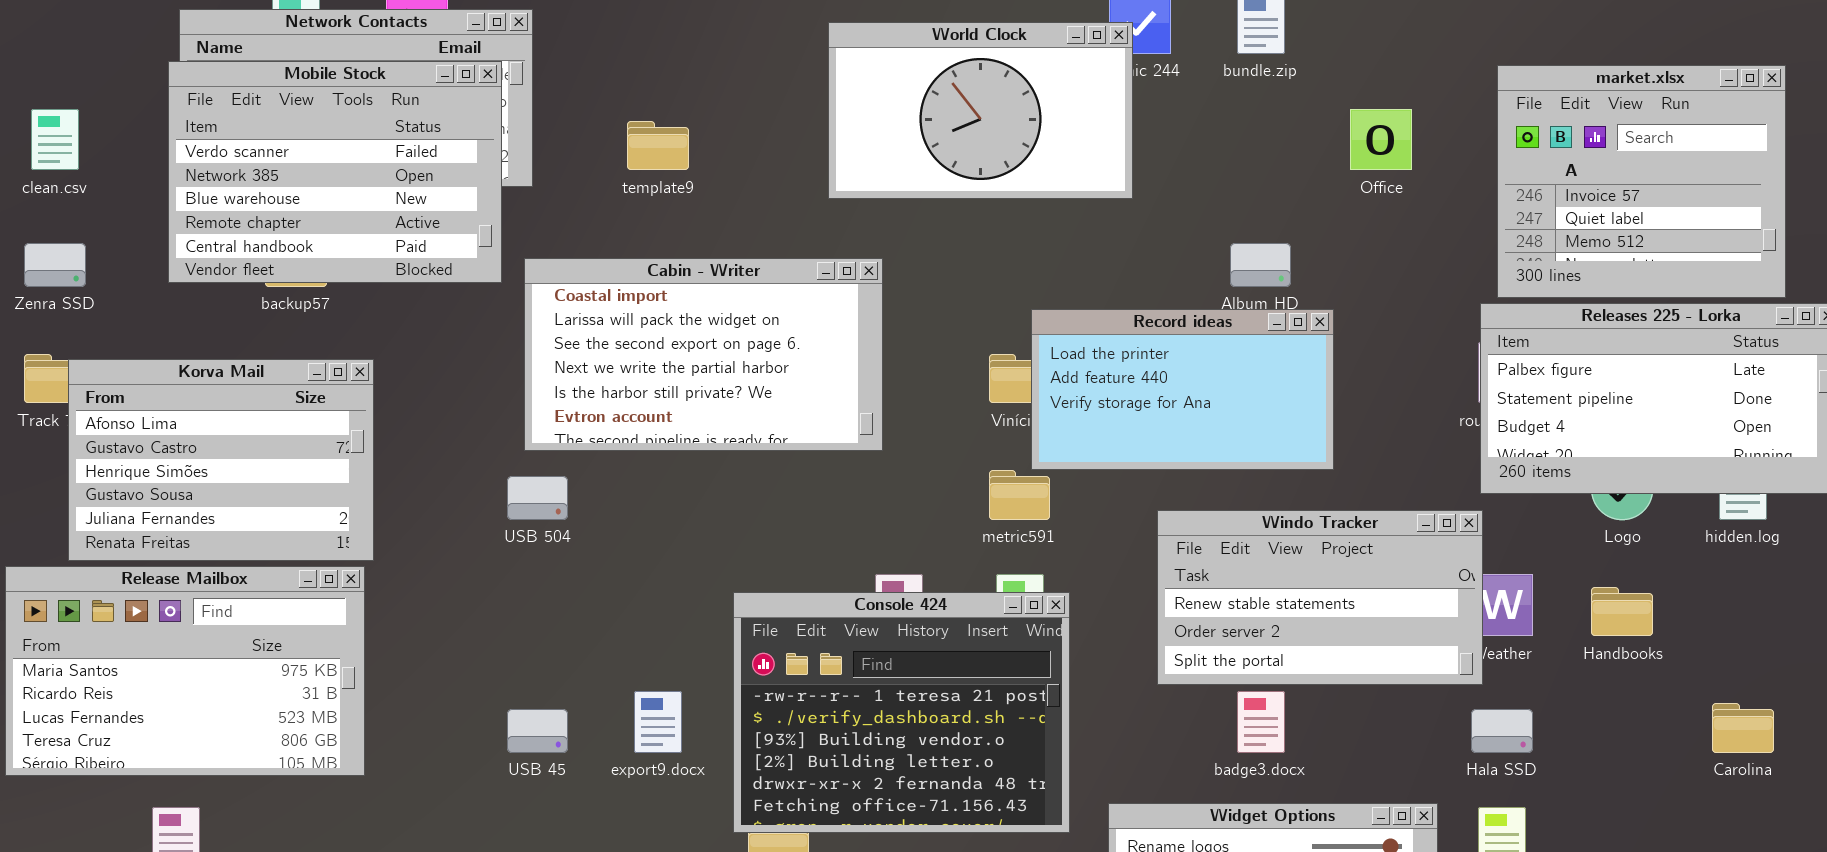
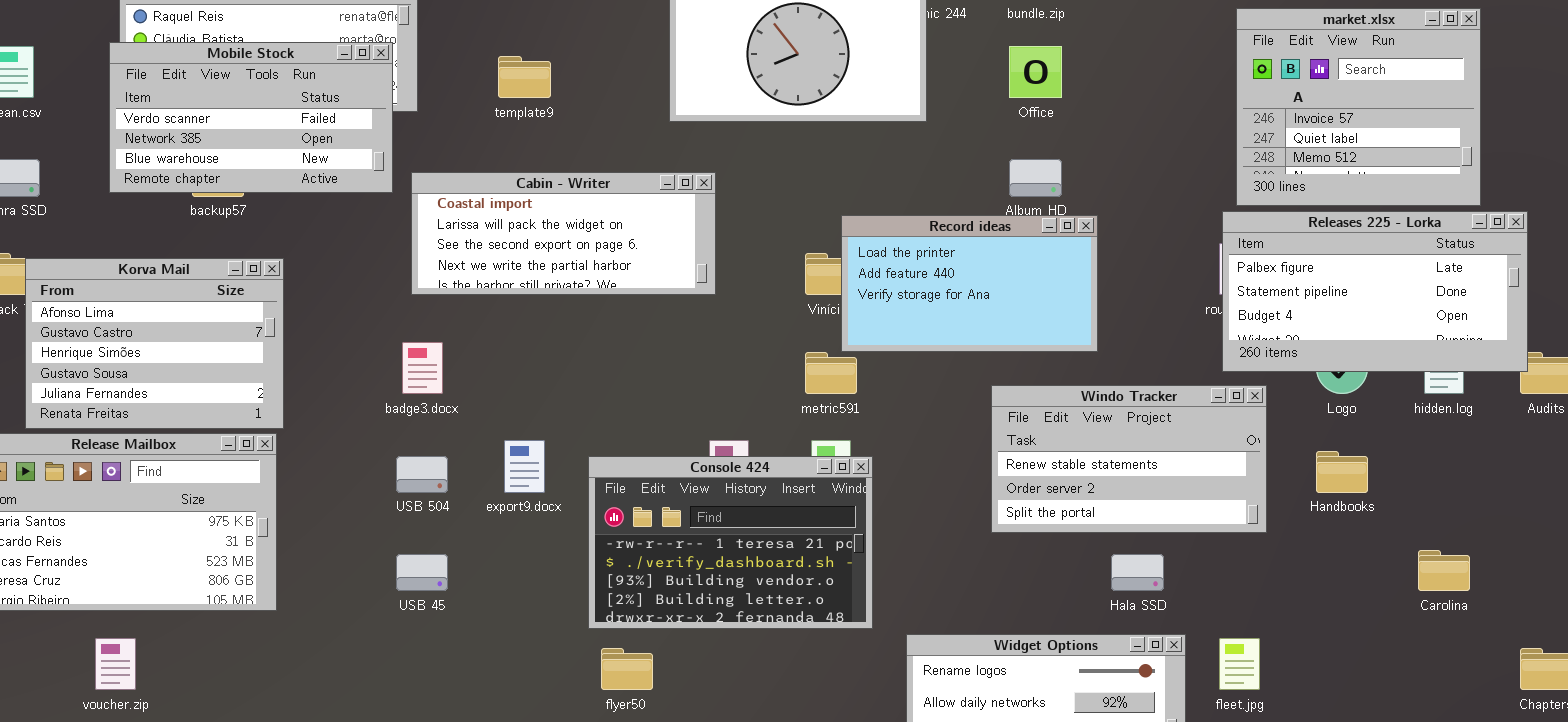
Mobile Stock: [168,61,502,283] -> [109,42,393,193], resized
Office: [1350,109,1412,170] -> [1009,46,1062,98], moved
Cabin - Writer: [524,258,883,451] -> [411,172,716,295], resized
USB 504: [507,476,568,520] -> [396,456,448,493], moved
Windo Tracker: [1157,510,1483,685] -> [991,385,1267,533], moved
Console 424: [733,592,1070,833] -> [588,456,873,629], resized
export9.docx: [634,691,682,753] -> [504,440,545,493], moved
badge3.docx: [1237,691,1285,753] -> [402,342,443,394], moved
Hala SSD: [1471,709,1533,753] -> [1111,554,1164,591], moved

